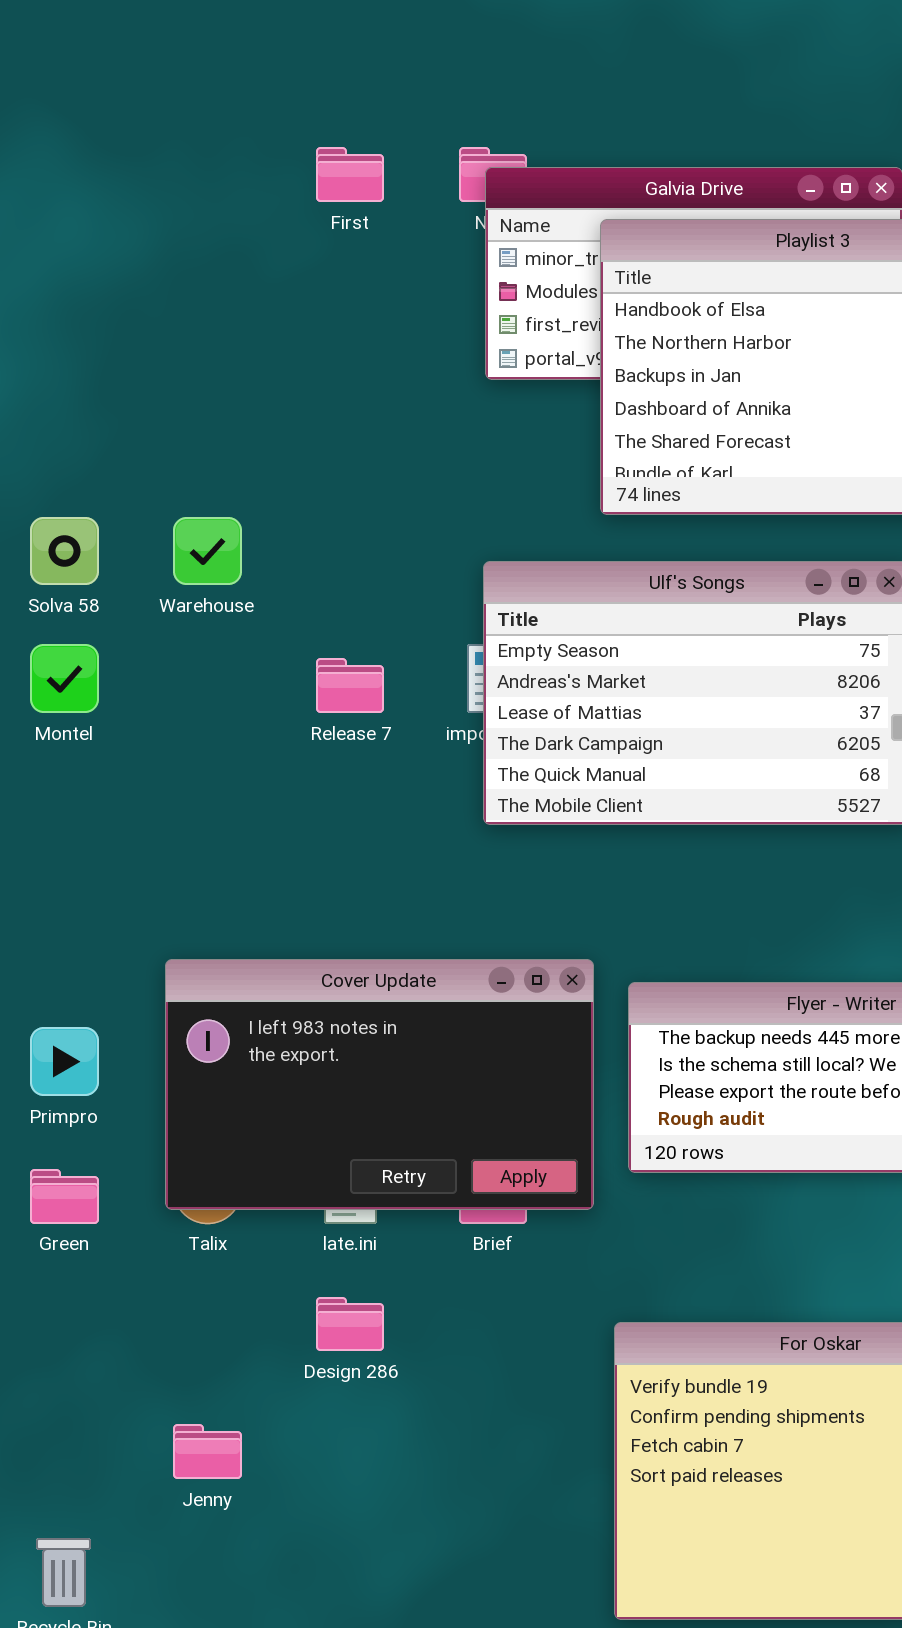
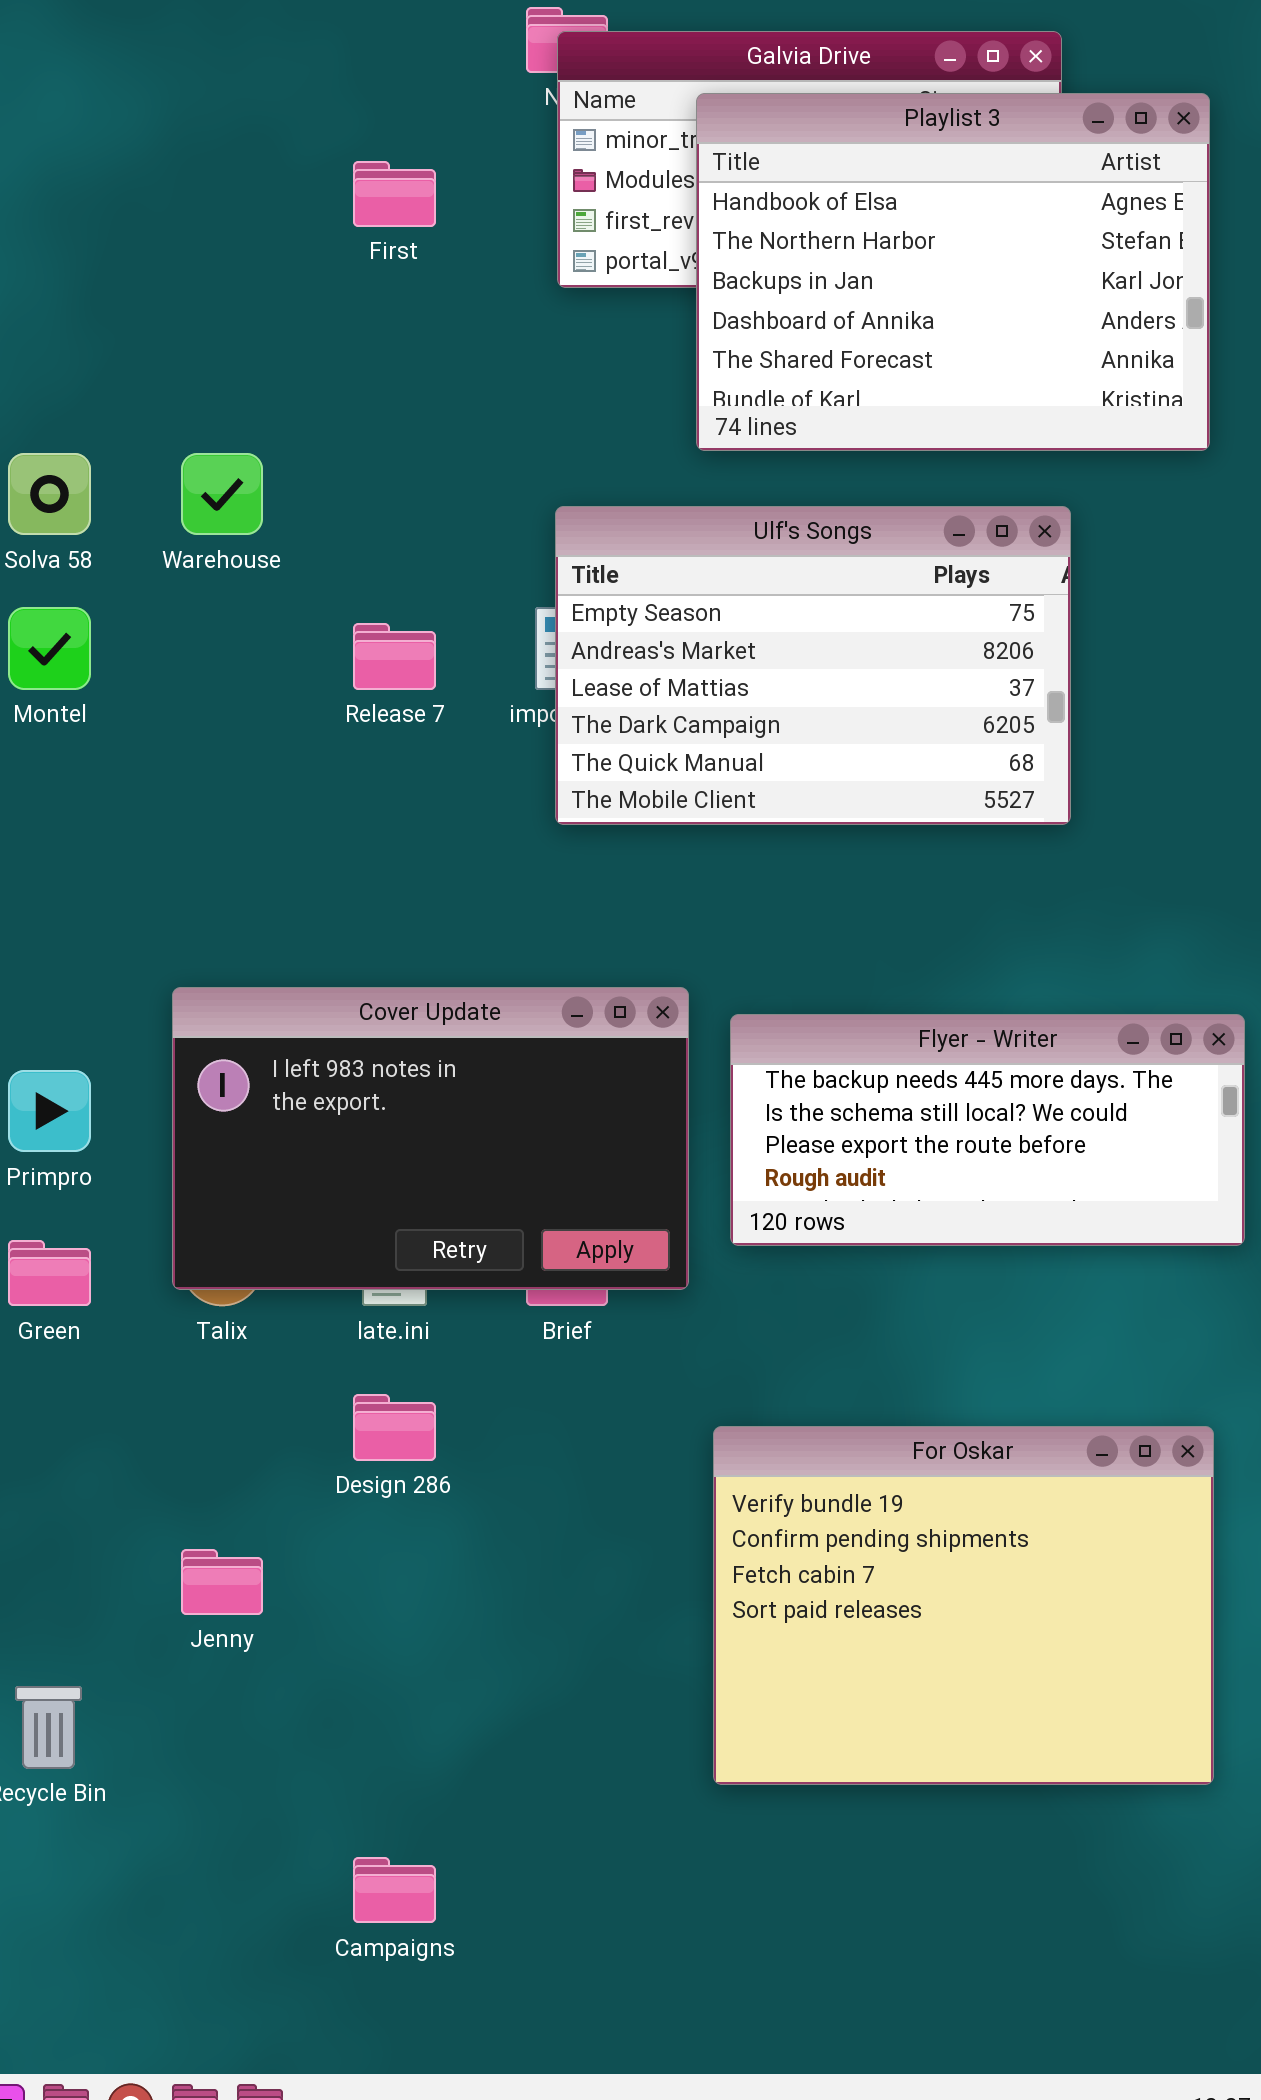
First: [316,147,384,202] -> [353,161,436,227], moved

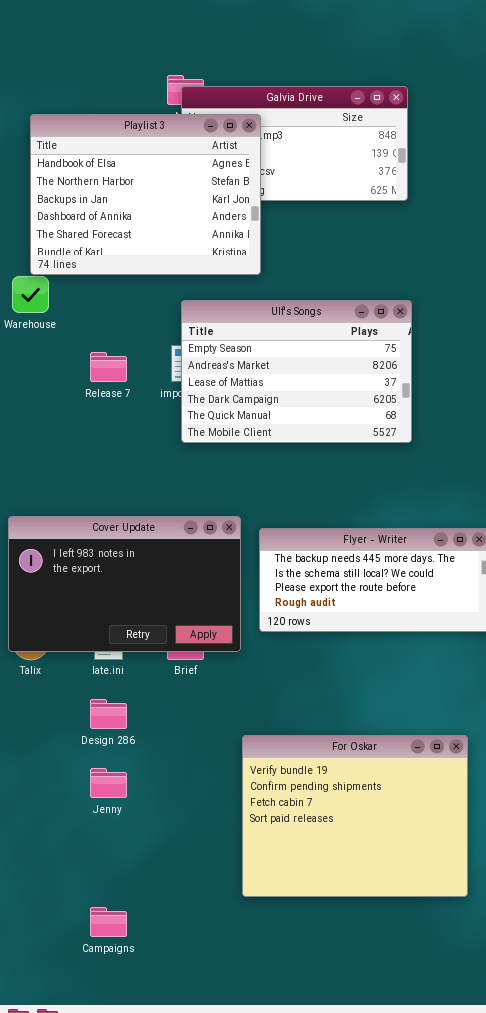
Playlist 3: [696,93,1210,451] -> [30,114,261,275], moved
For Oskar: [713,1426,1214,1785] -> [242,735,468,897], moved
Jenny: [181,1549,263,1615] -> [90,768,127,798], moved

